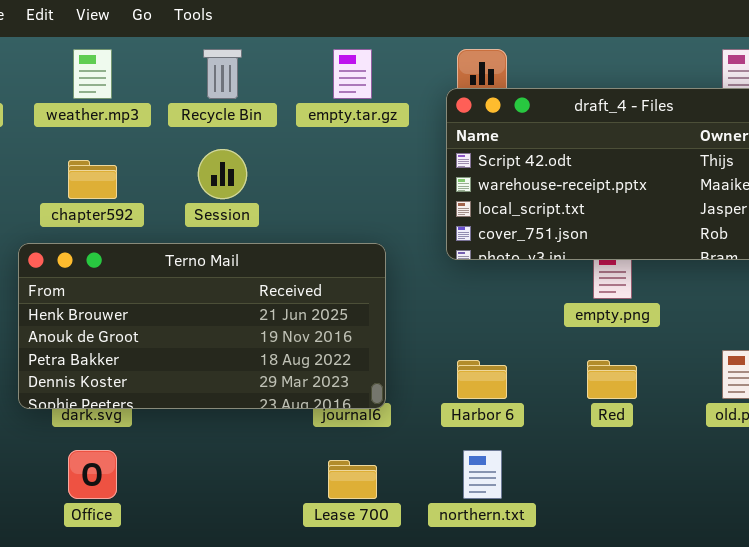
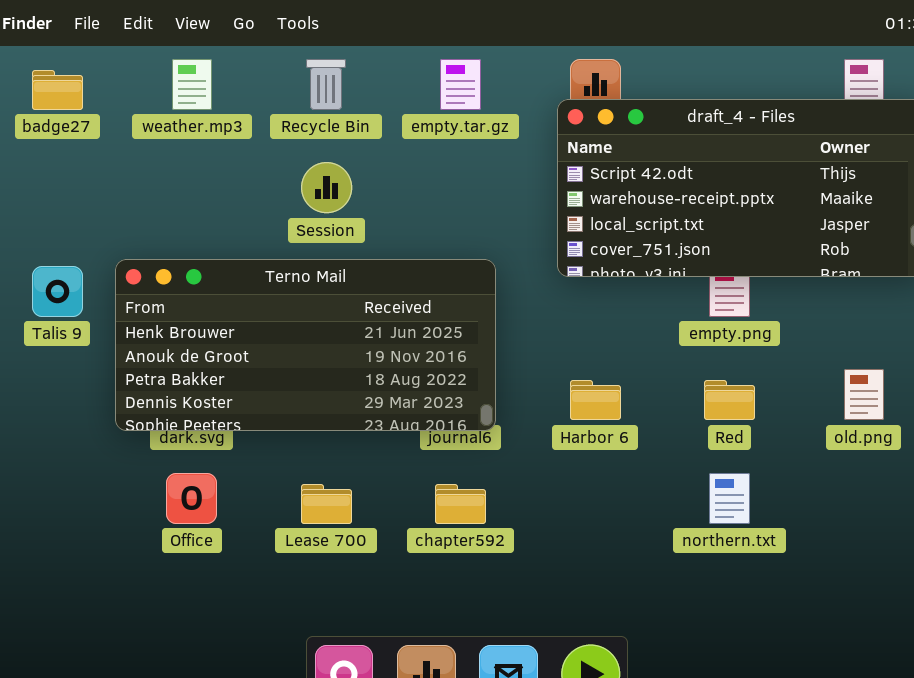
chapter592: [68,160,117,199] -> [435,484,486,524], moved
northern.txt: [463,450,502,499] -> [709,473,750,524], moved
Lease 700: [328,460,377,499] -> [301,484,352,524], moved

